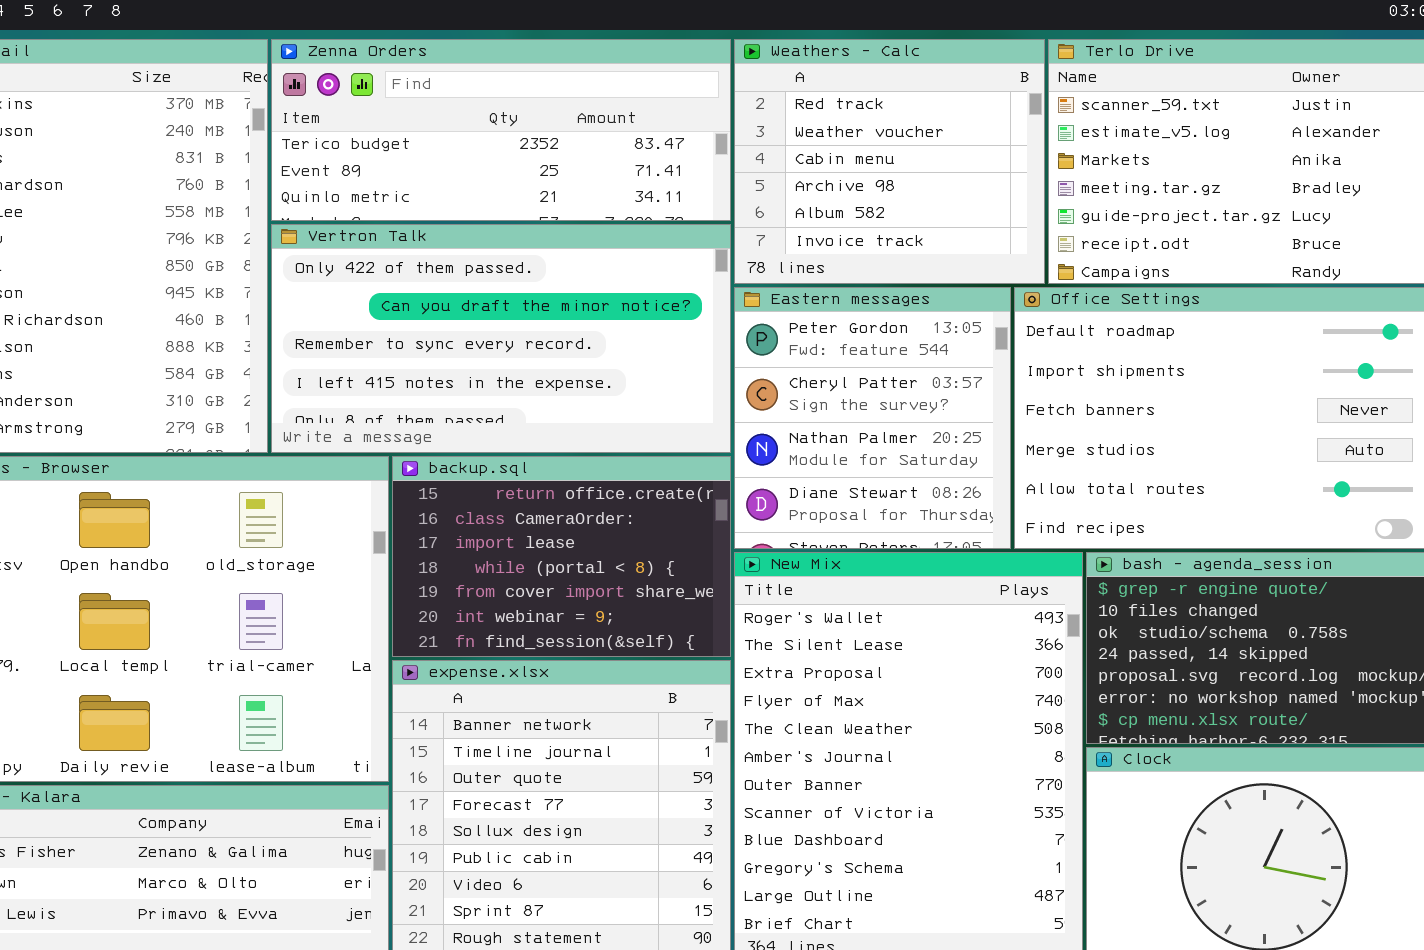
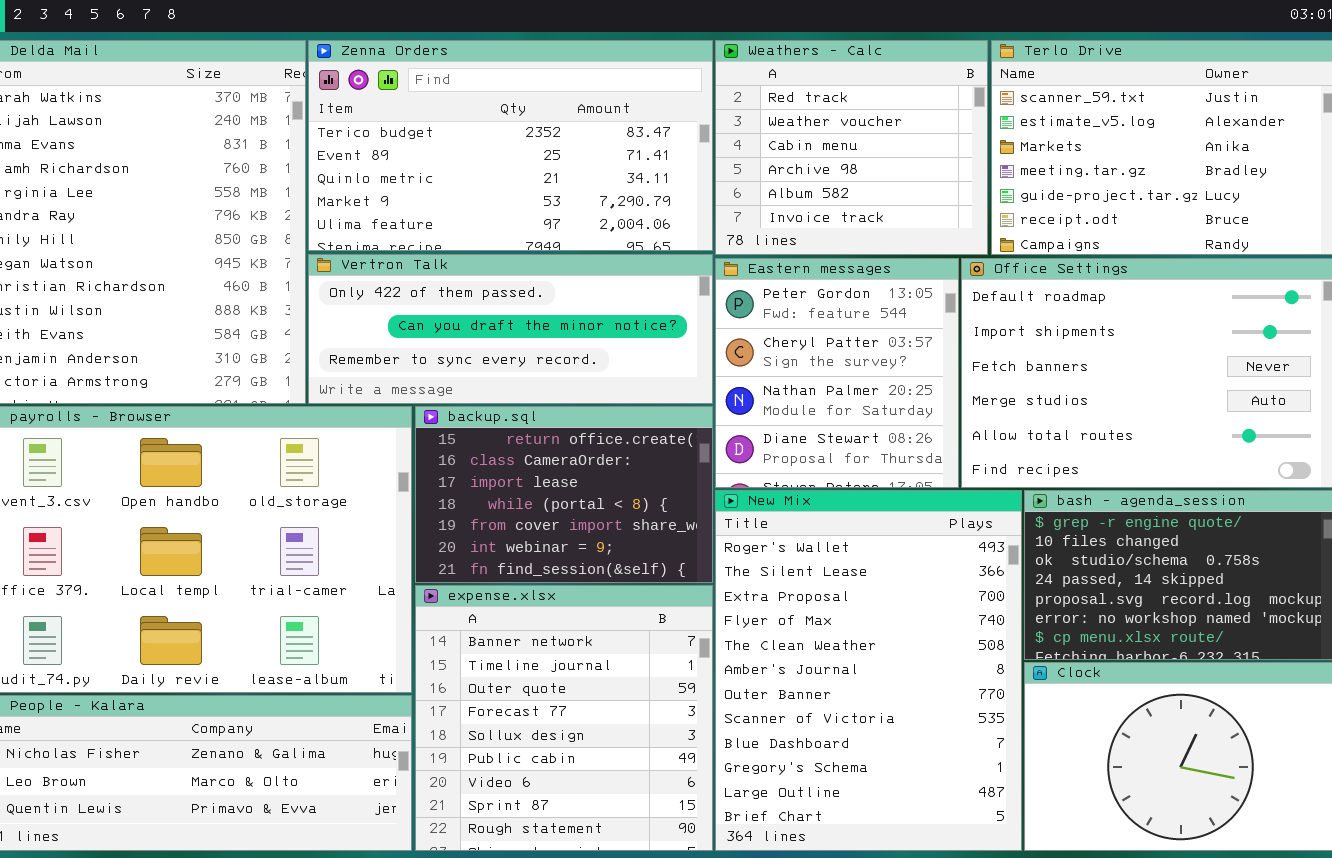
Zenna Orders: [271,39,731,221] -> [308,40,713,251], resized
Vertron Talk: [271,224,731,453] -> [308,254,713,404], resized

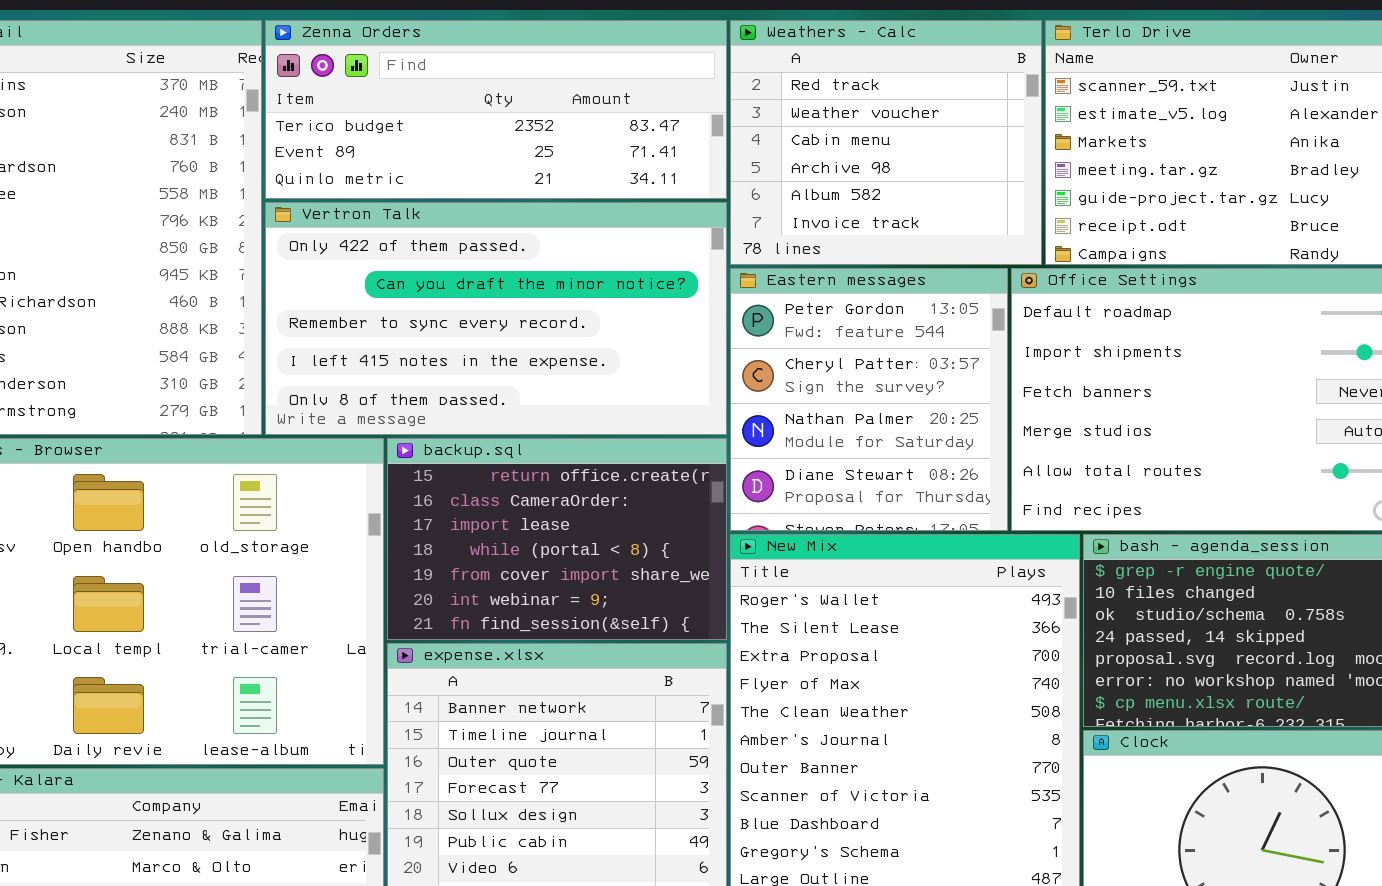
Zenna Orders: [308,40,713,251] -> [265,20,727,199], resized
Vertron Talk: [308,254,713,404] -> [265,202,727,435], resized

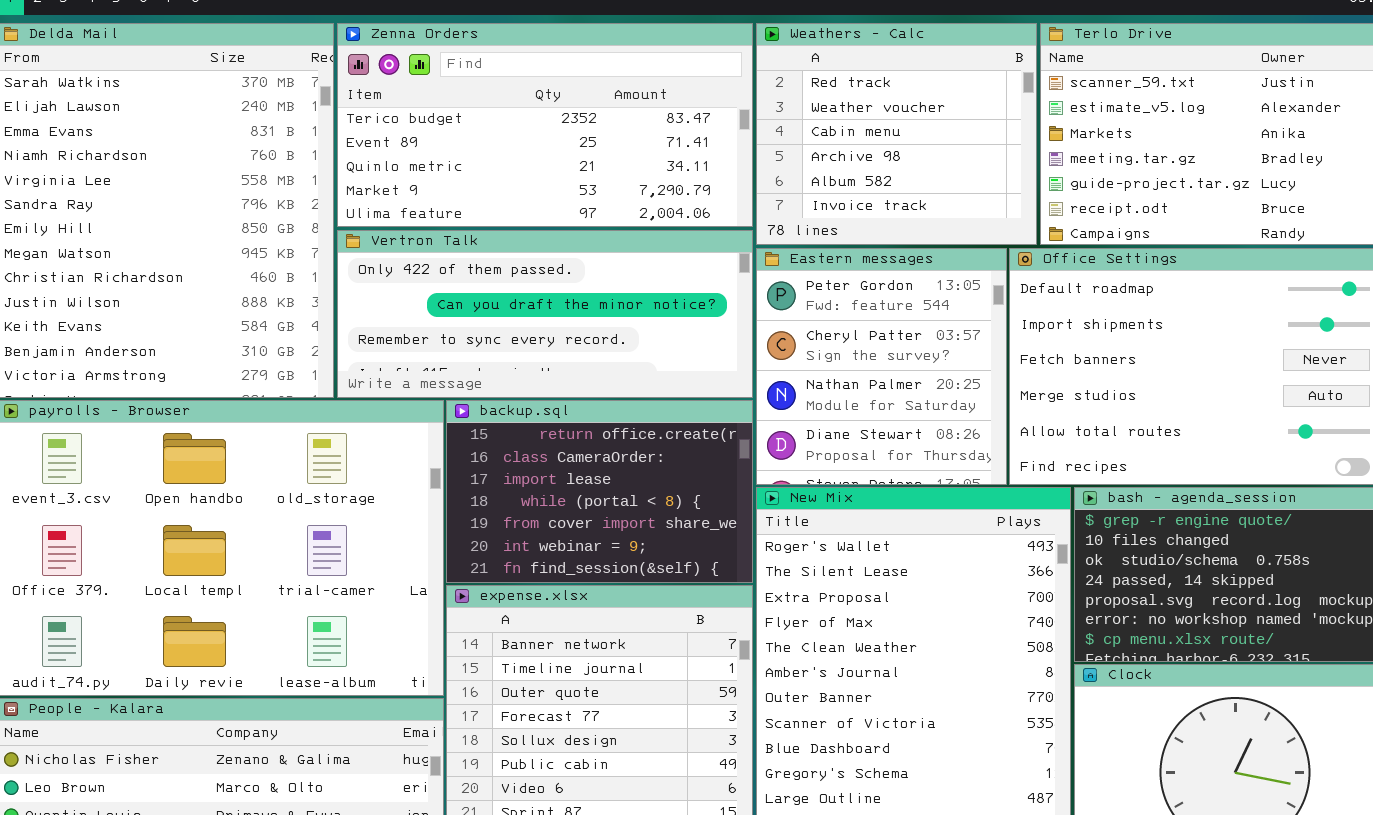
Zenna Orders: [265,20,727,199] -> [337,23,753,227], resized
Vertron Talk: [265,202,727,435] -> [337,230,753,398], resized

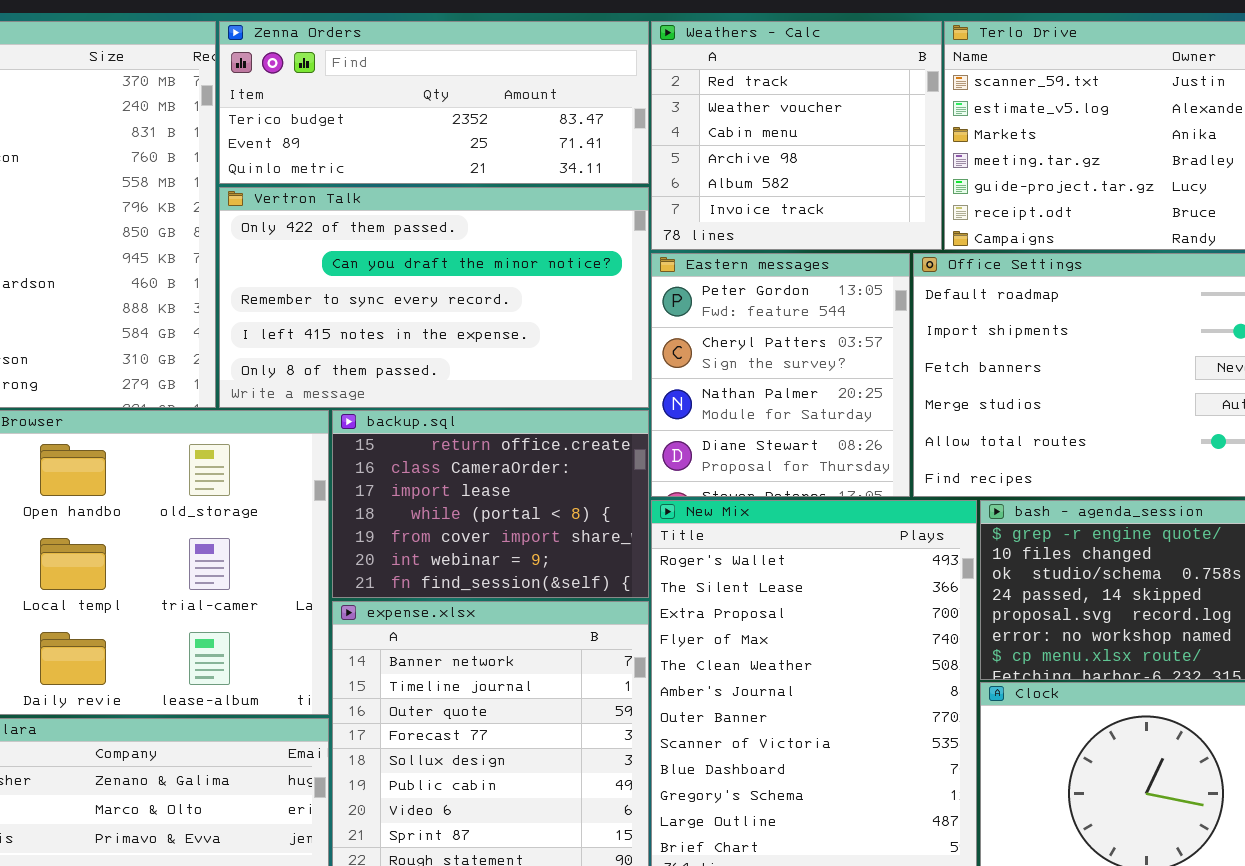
Zenna Orders: [337,23,753,227] -> [219,21,649,184], resized
Vertron Talk: [337,230,753,398] -> [219,187,649,408], resized

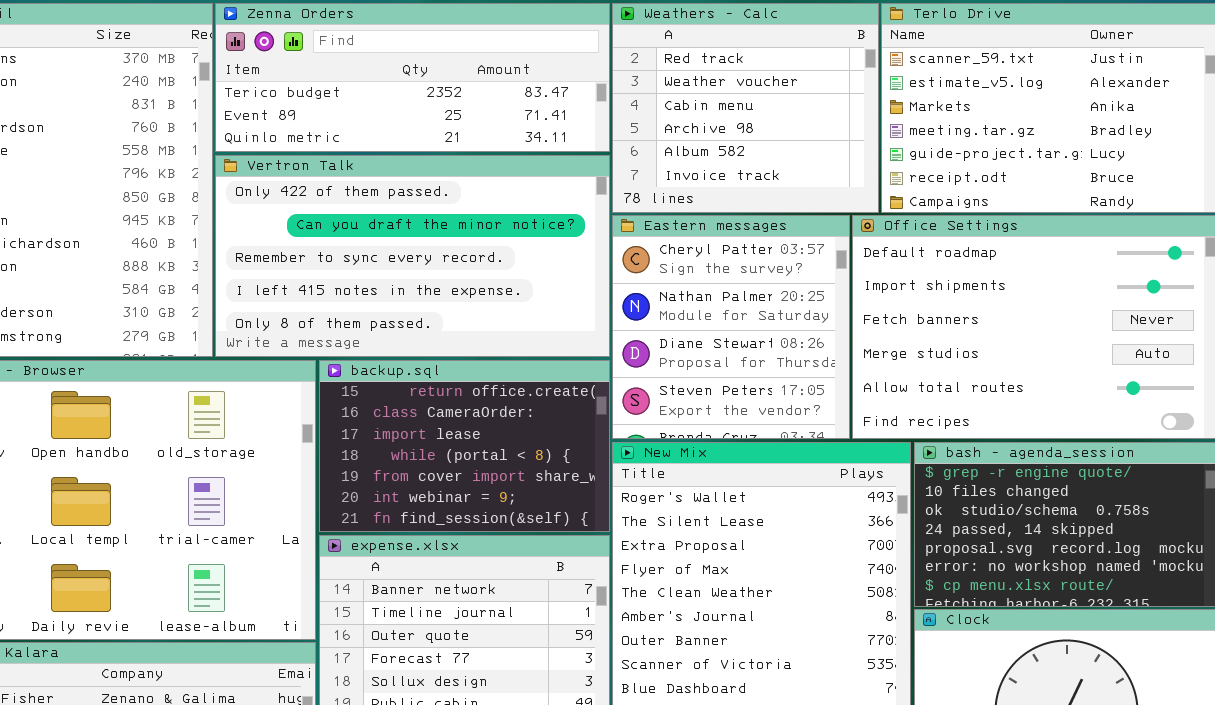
Eastern messages: [651,253,910,497] -> [612,215,850,439], scrolled down 1 row

